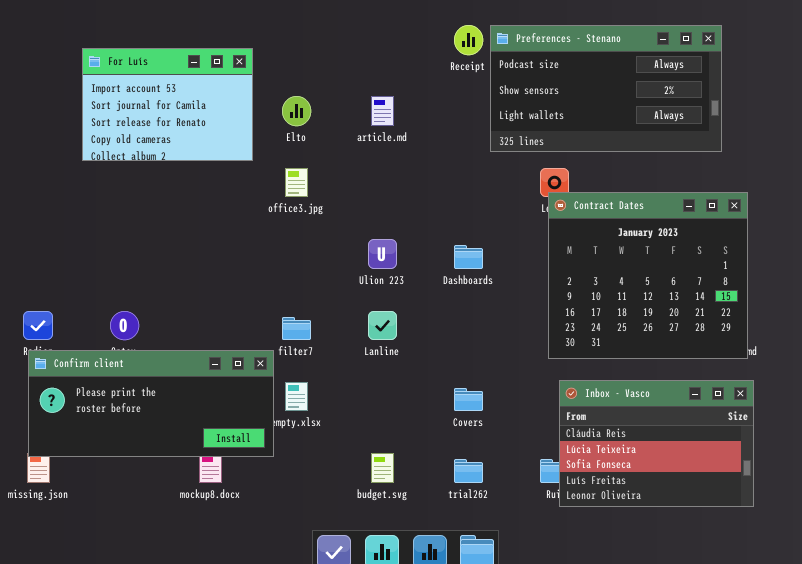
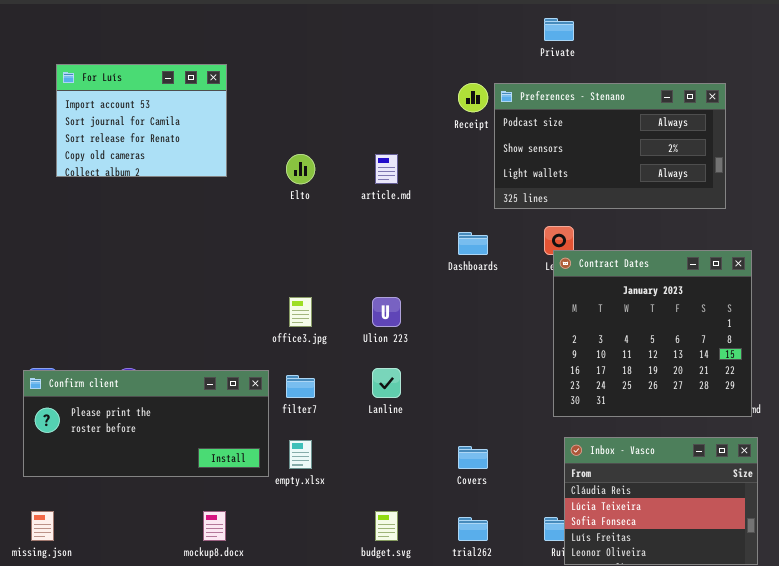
For Luís: [82,48,253,161] -> [56,64,227,177], moved
office3.jpg: [285,168,308,197] -> [289,297,312,327], moved
Dashboards: [454,245,483,269] -> [458,232,488,255], moved
Confirm client: [28,350,274,457] -> [23,370,269,477], moved

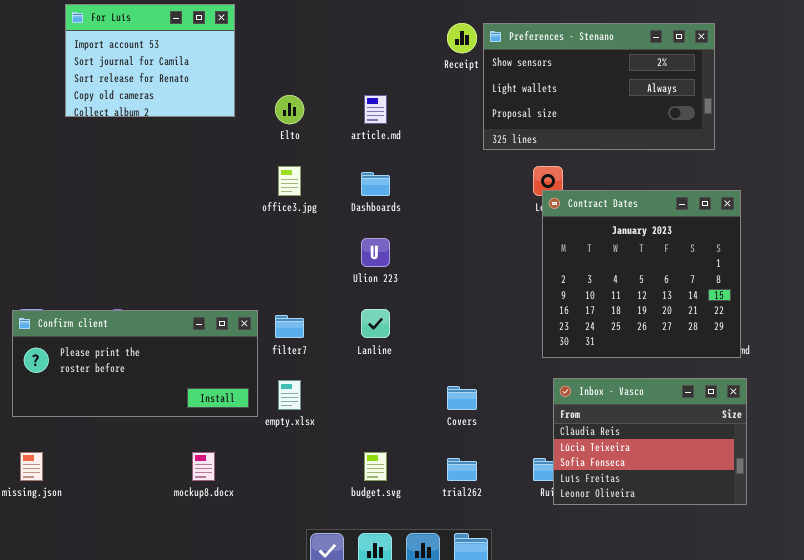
For Luís: [56,64,227,177] -> [65,4,235,117], moved
Preferences - Stenano: [494,83,726,209] -> [483,23,715,150], scrolled down 1 row
Dashboards: [458,232,488,255] -> [361,172,390,196], moved
office3.jpg: [289,297,312,327] -> [278,166,301,196], moved

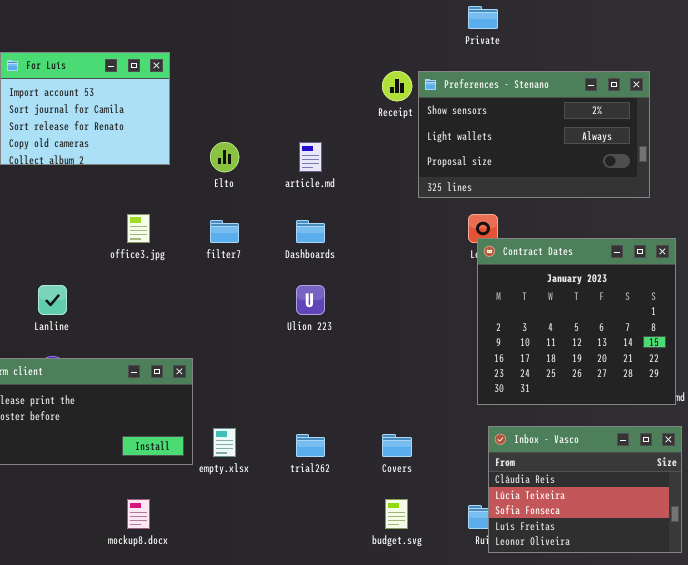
office3.jpg: [278,166,301,196] -> [127,214,150,243], moved
Lanline: [361,309,390,338] -> [38,285,67,315], moved
filter7: [275,315,304,338] -> [210,220,239,243], moved
budget.svg: [364,452,387,481] -> [385,499,408,529], moved
trial262: [447,458,477,481] -> [296,434,325,457], moved

